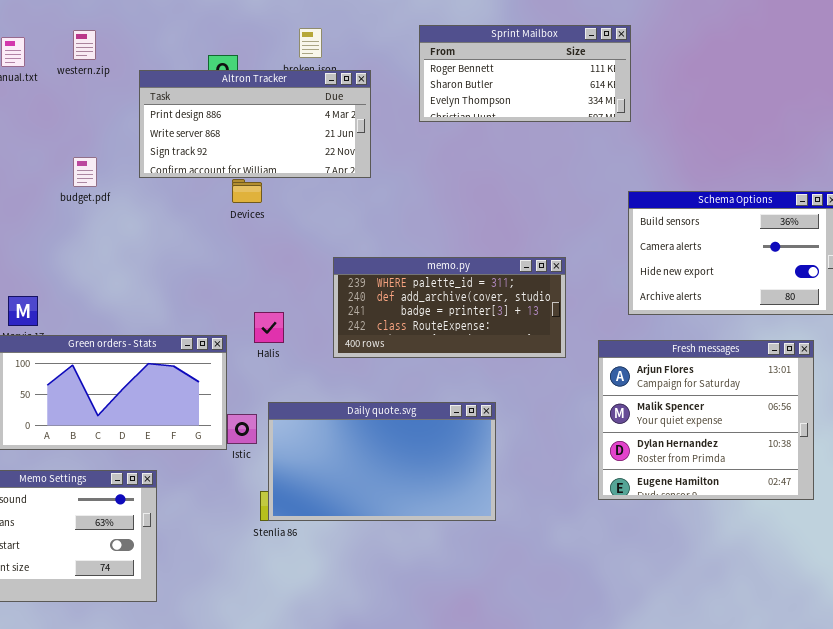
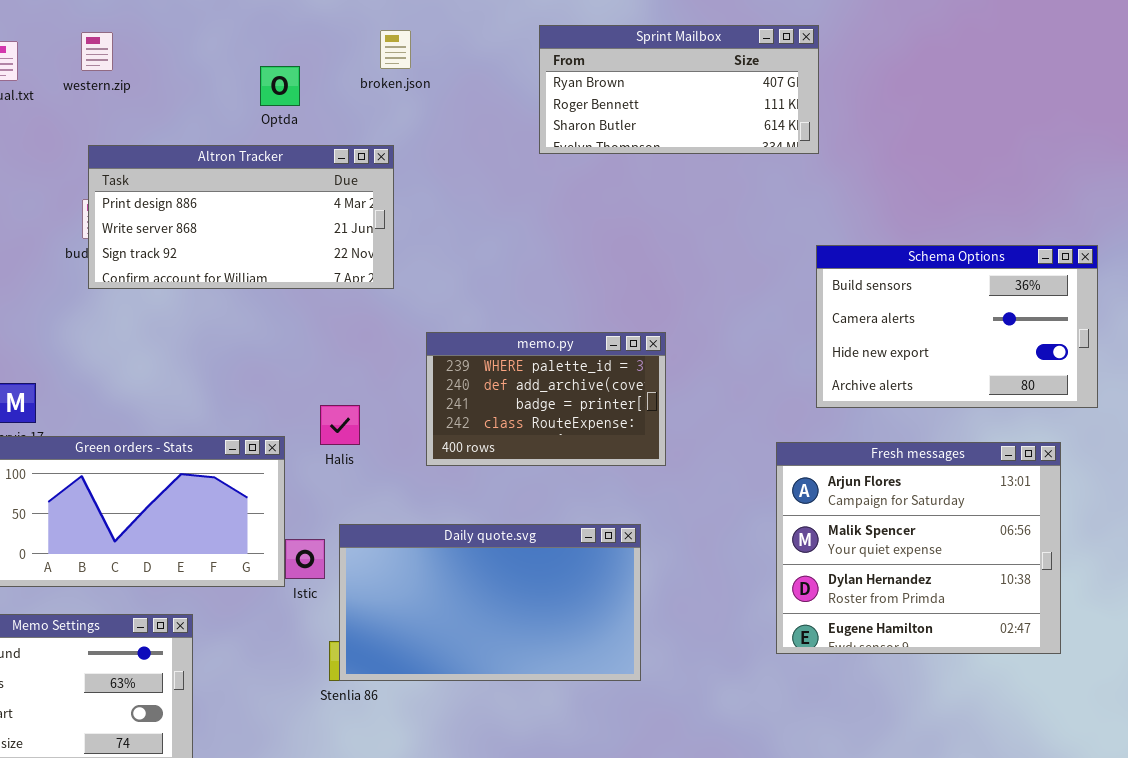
Sprint Mailbox: [419,25,631,122] -> [539,25,819,154], scrolled up 1 row
Altron Tracker: [139,70,371,178] -> [88,145,394,289], moved
memo.py: [333,257,566,358] -> [426,332,666,466], resized

